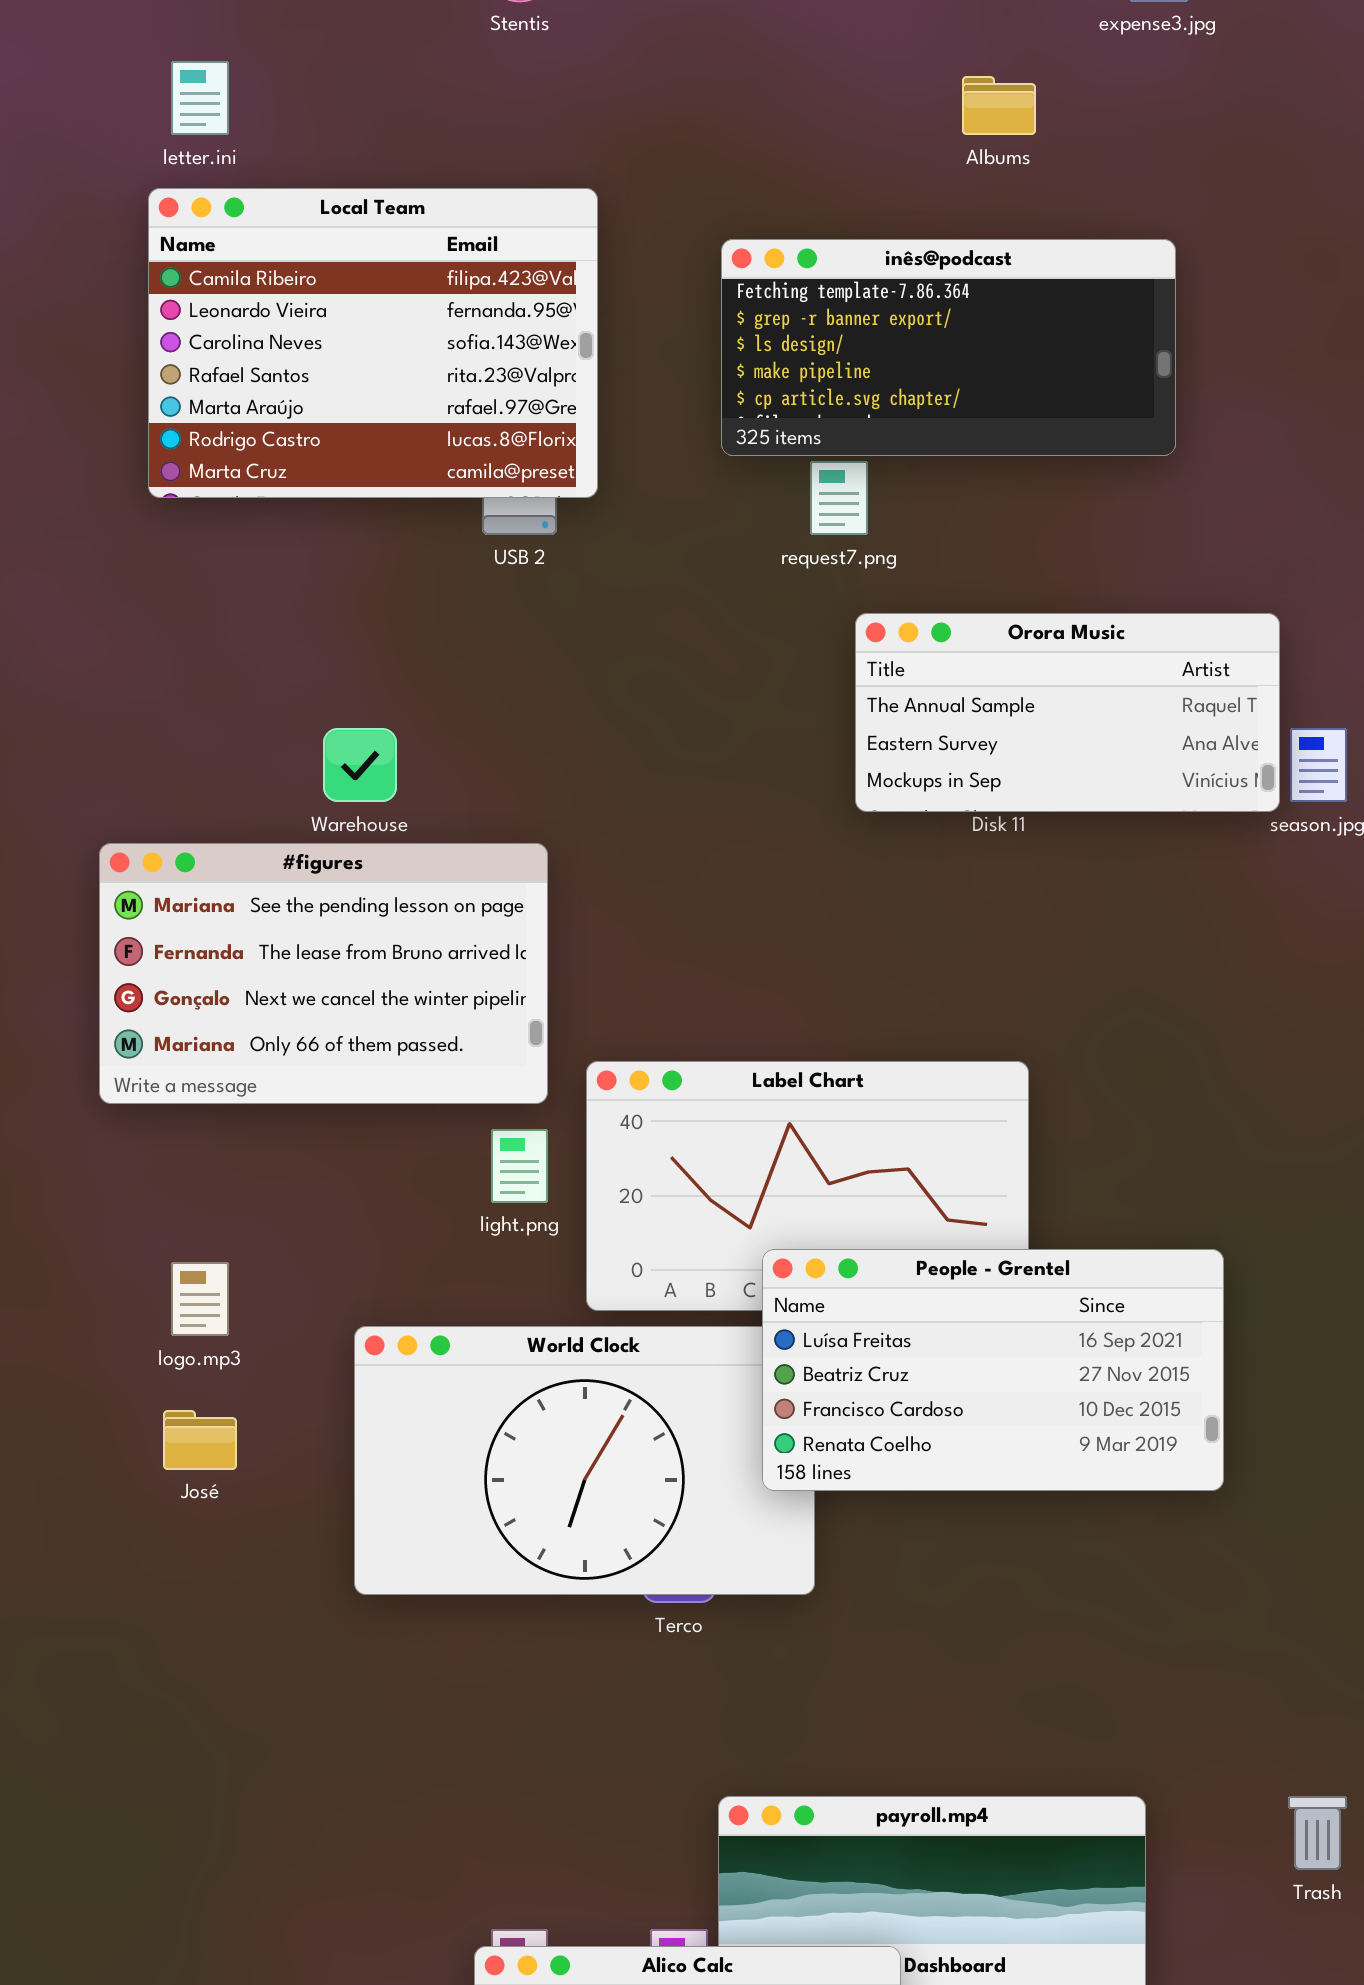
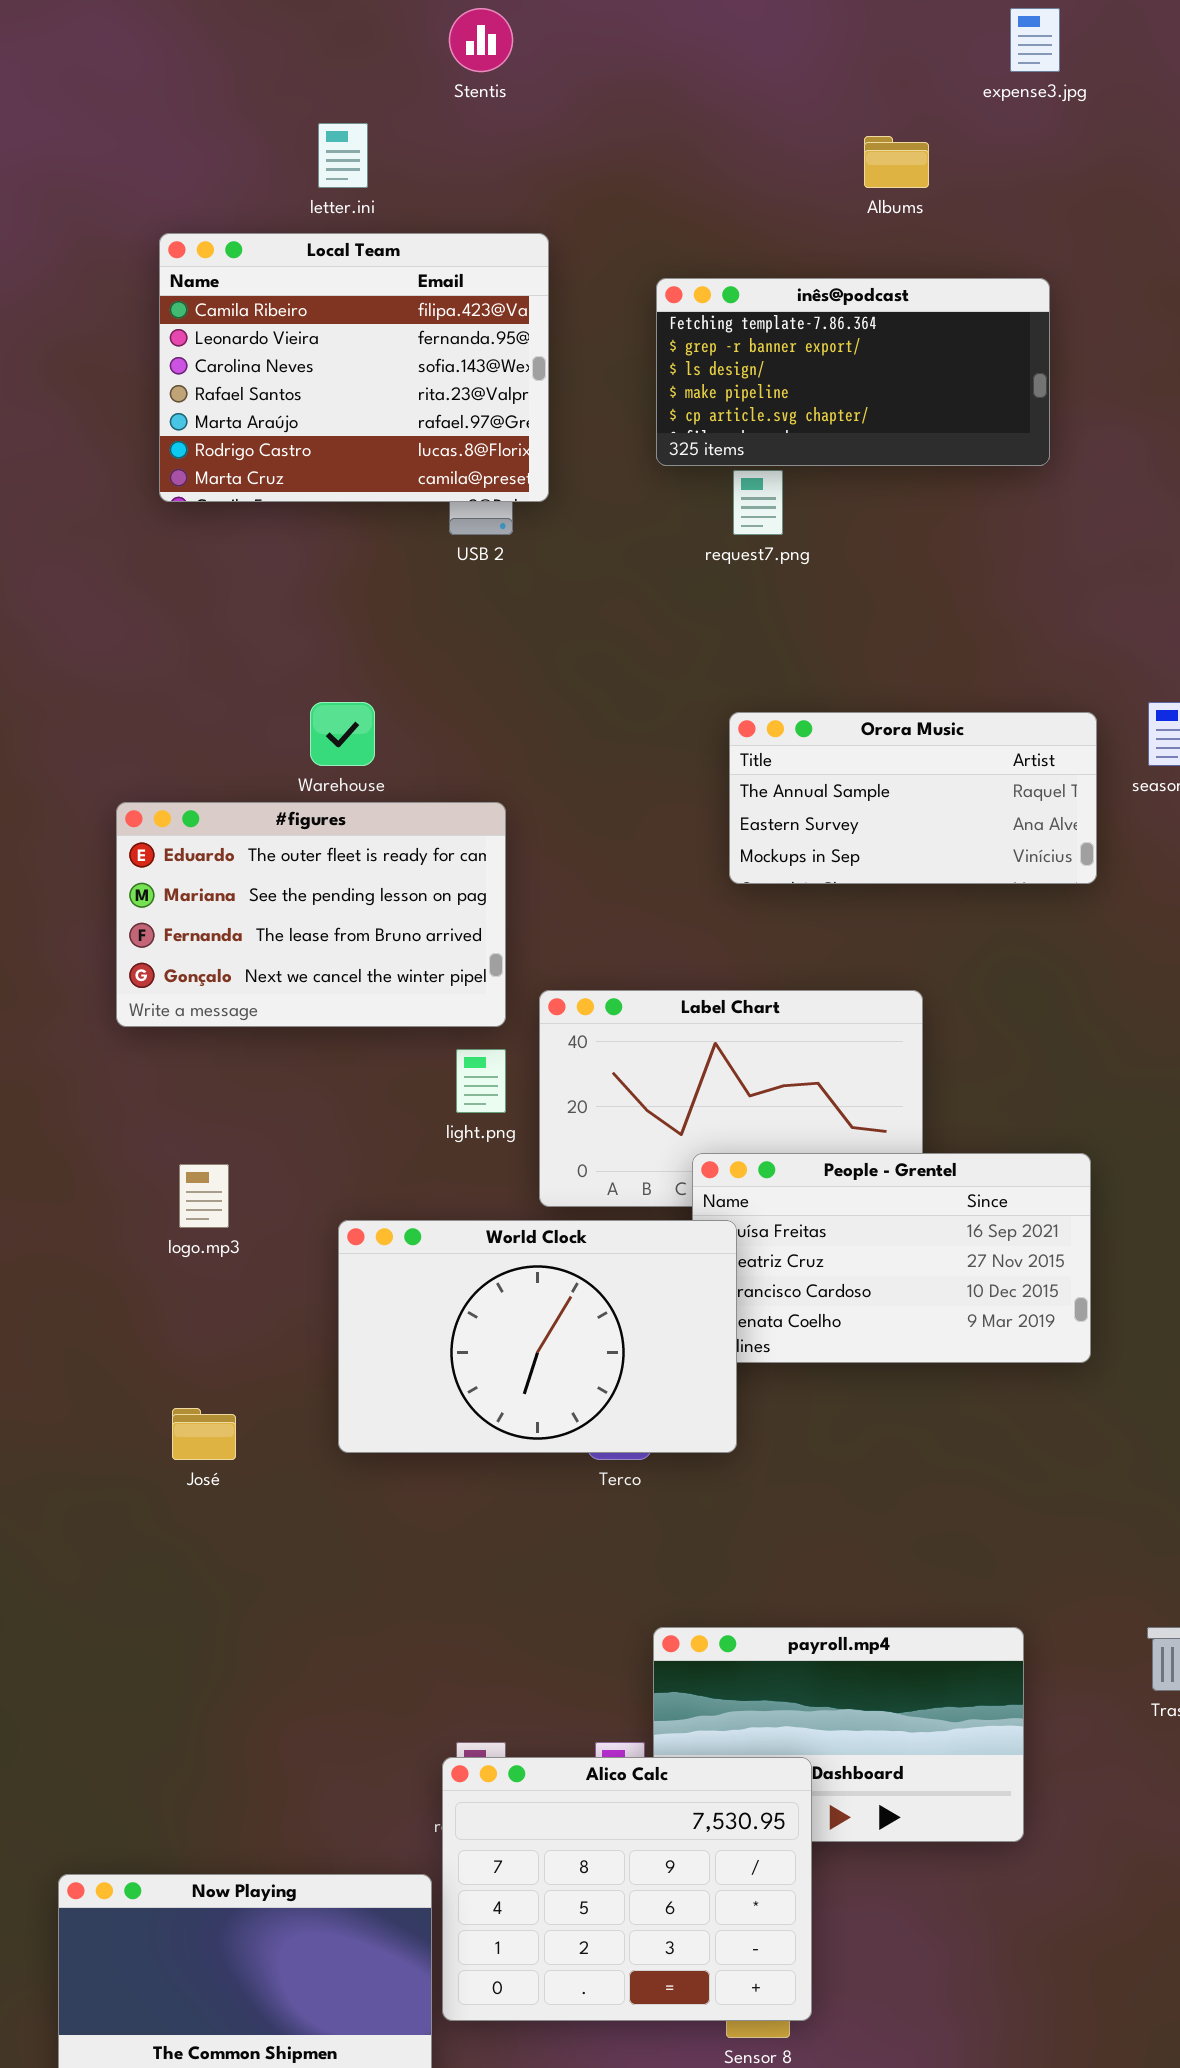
letter.ini: [171,61,229,135] -> [318,123,368,188], moved
Orora Music: [855,613,1280,812] -> [729,712,1097,884], moved
#figures: [99,843,548,1104] -> [116,802,506,1027], scrolled up 1 row
World Clock: [354,1326,815,1595] -> [338,1220,737,1453], raised
José: [163,1410,237,1470] -> [172,1408,236,1460], moved

